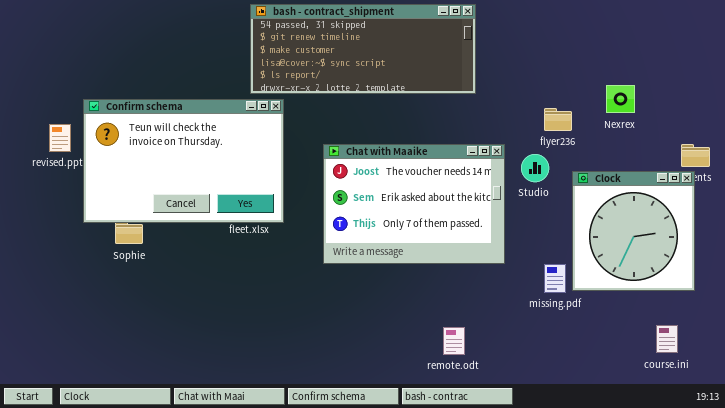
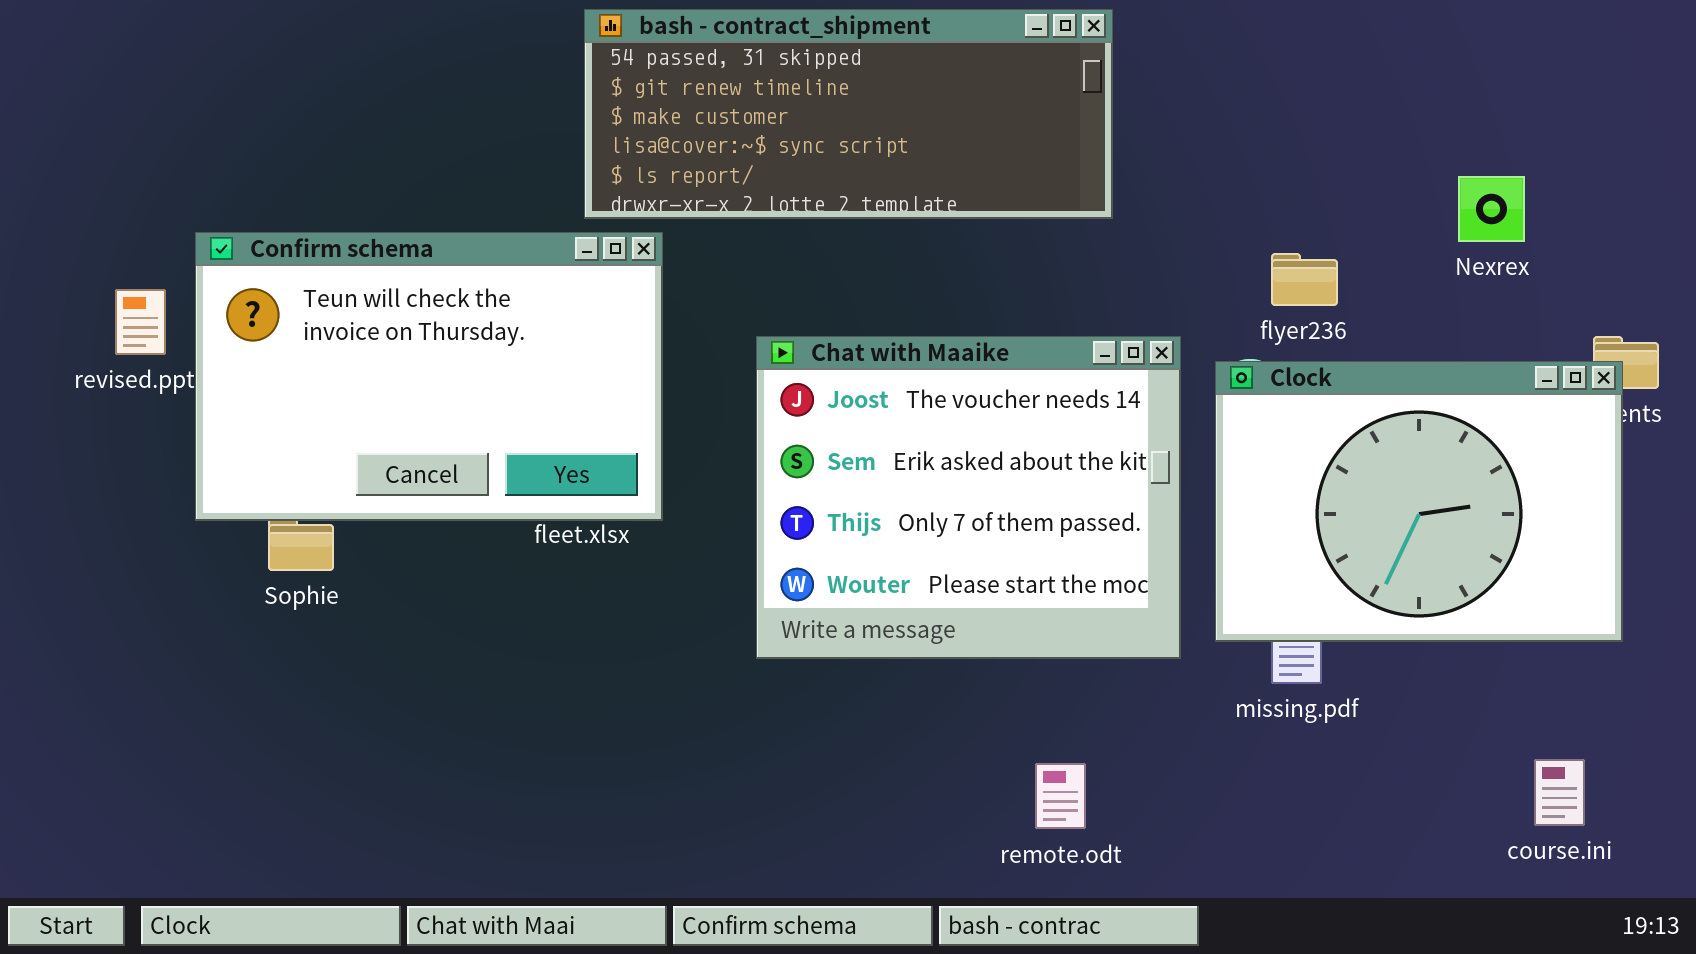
Nexrex: [606,85,635,113] -> [1458,176,1525,242], moved
Chat with Maaike: [323,144,505,264] -> [756,336,1181,659], resized
Clock: [572,171,695,291] -> [1215,361,1623,642], moved, resized

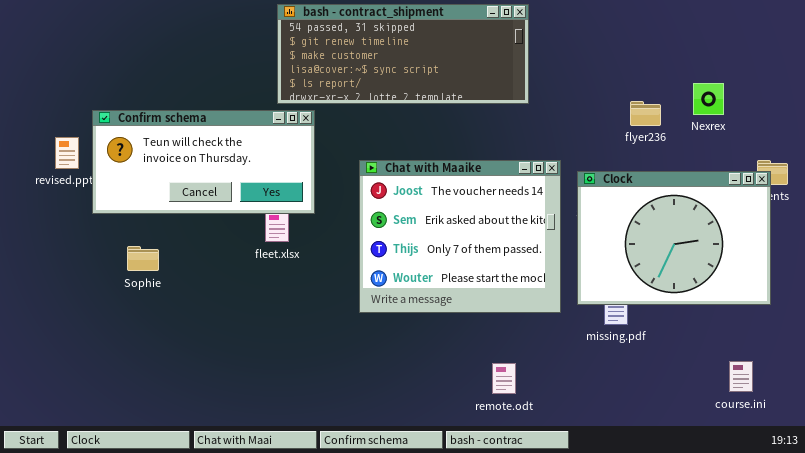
Confirm schema: [195,232,663,521] -> [92,110,315,214], resized
flyer236: [1271,253,1338,306] -> [630,101,661,126], moved

